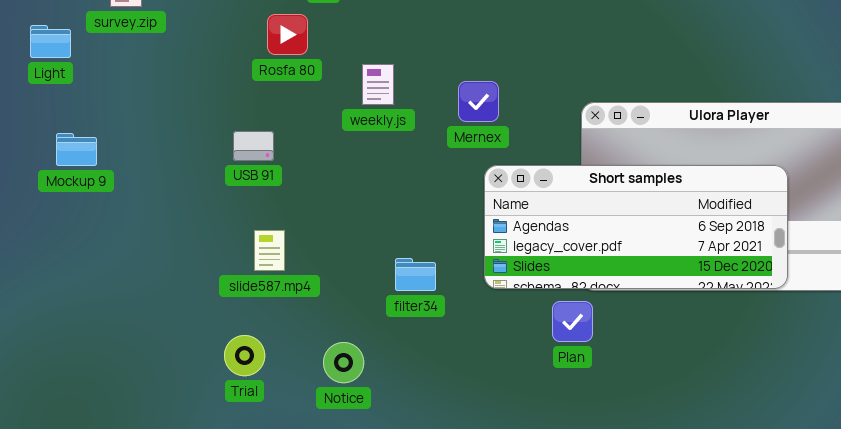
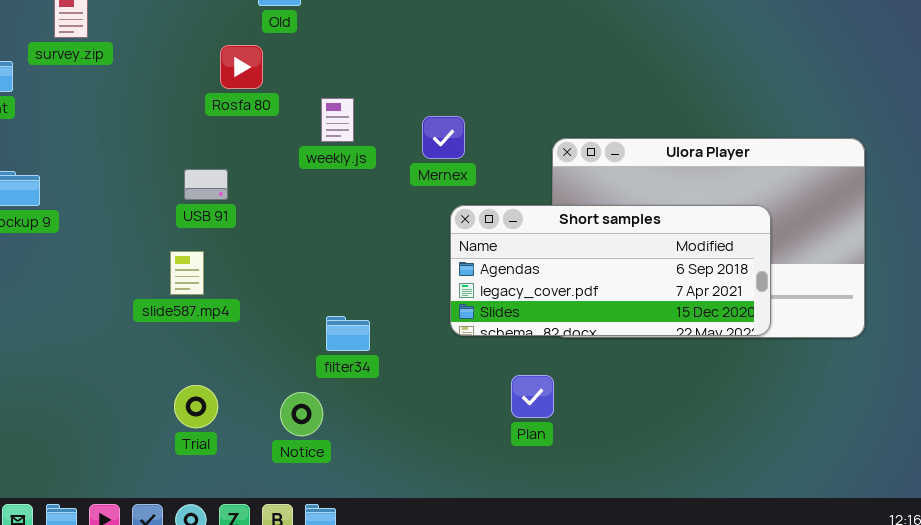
slide587.mp4: [254,230,285,271] -> [170,251,204,295], moved
filter34: [395,258,436,291] -> [326,316,370,351], moved
Plan: [552,301,593,342] -> [511,375,554,418], moved

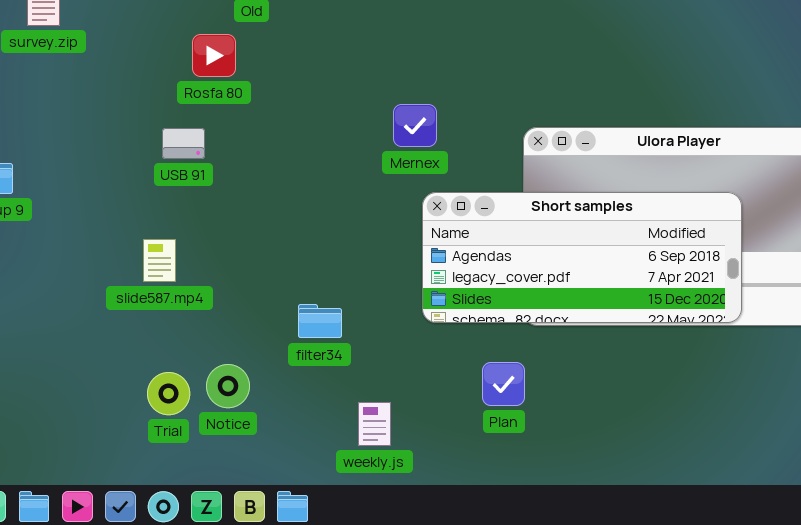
weekly.js: [321,98,354,142] -> [358,402,391,446], moved
USB 91: [184,169,228,200] -> [162,128,205,159], moved
Notice: [280,392,323,436] -> [206,364,250,408], moved

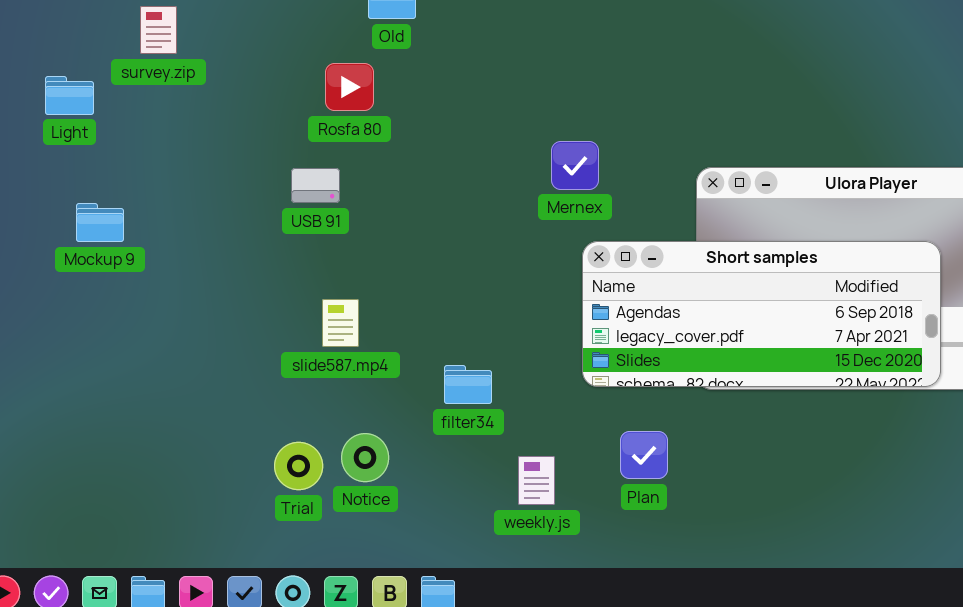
slide587.mp4: [143,239,176,282] -> [322,299,359,347], moved
Plan: [482,362,525,406] -> [620,431,668,479], moved
weekly.js: [358,402,391,446] -> [518,456,555,505], moved

